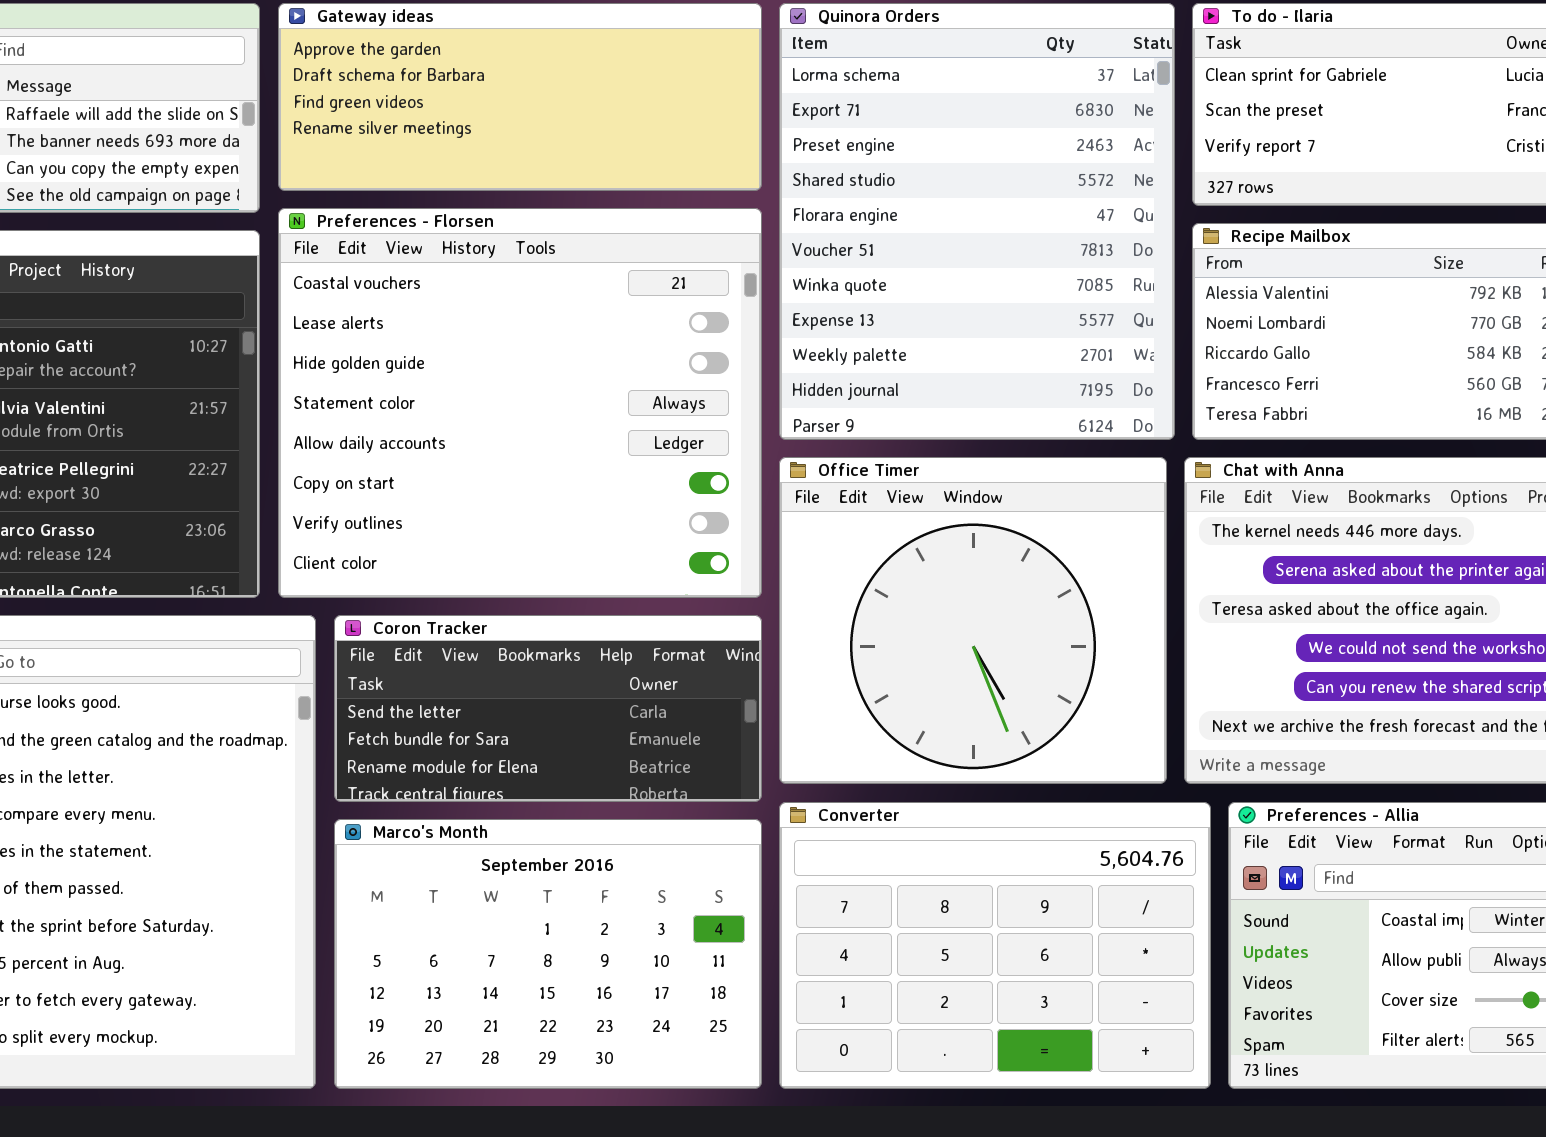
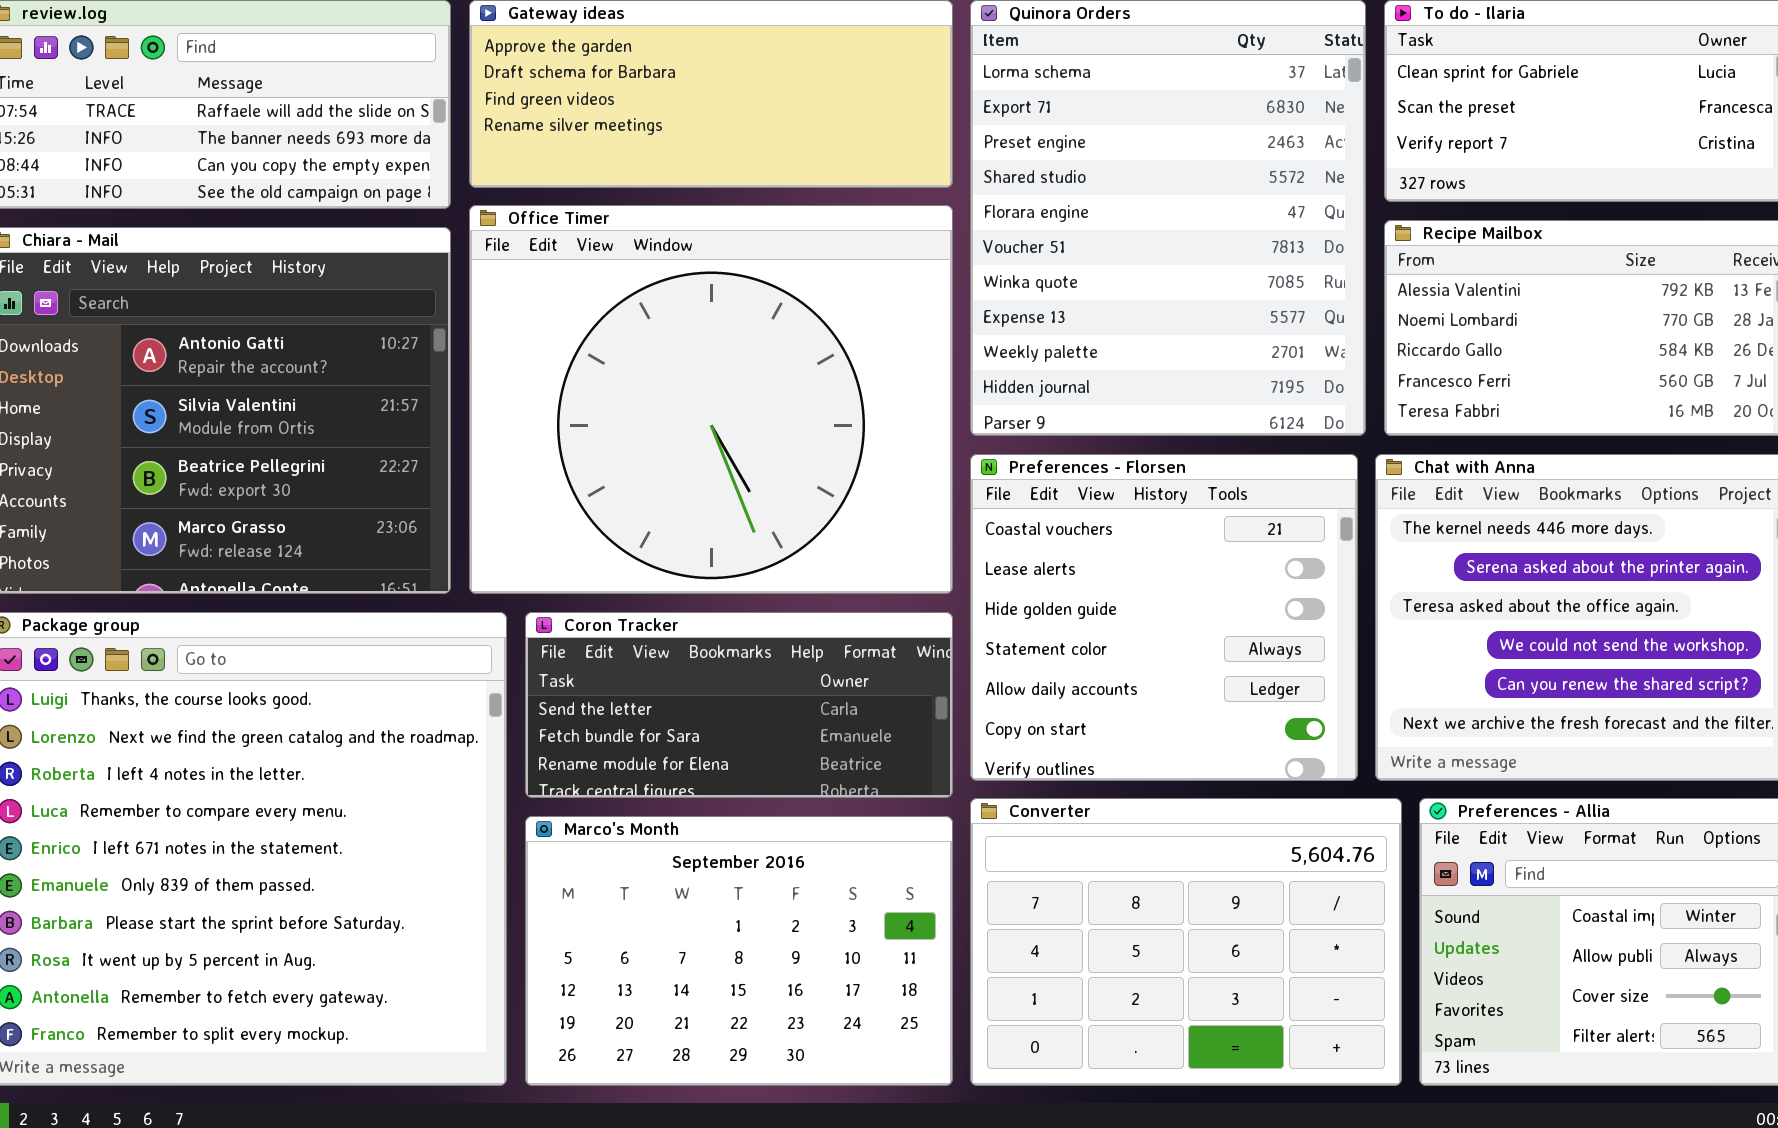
Preferences - Florsen: [278,208,762,598] -> [970,454,1358,781], moved, resized
Office Timer: [779,457,1167,784] -> [469,205,953,594], moved, resized

